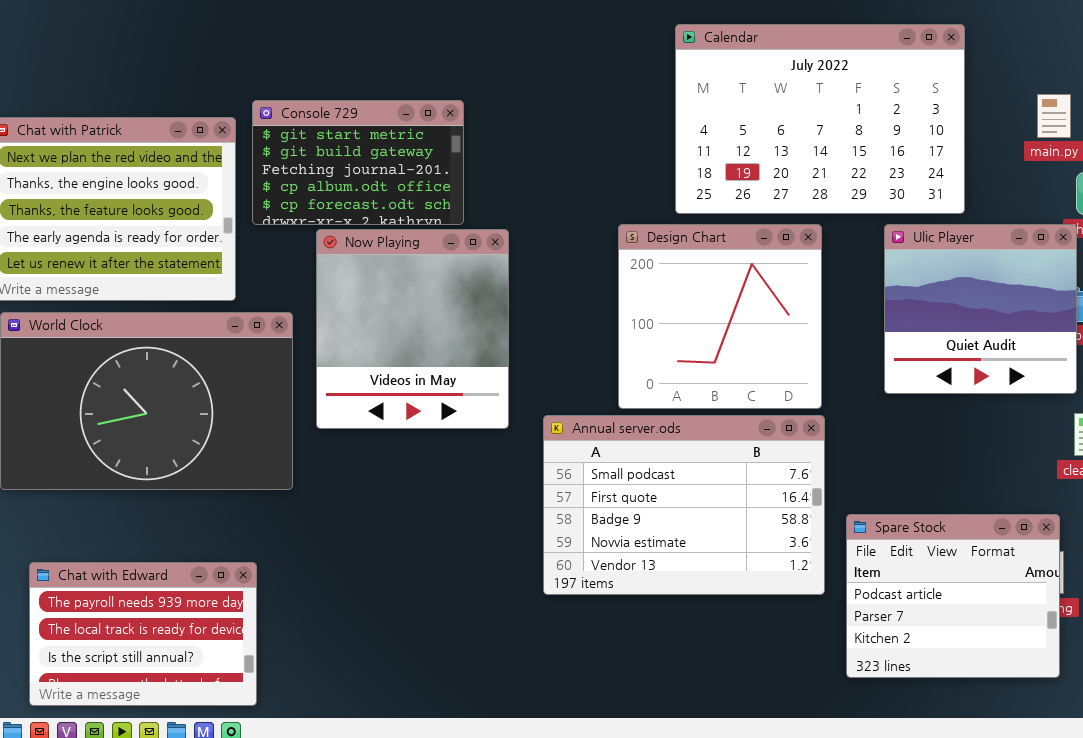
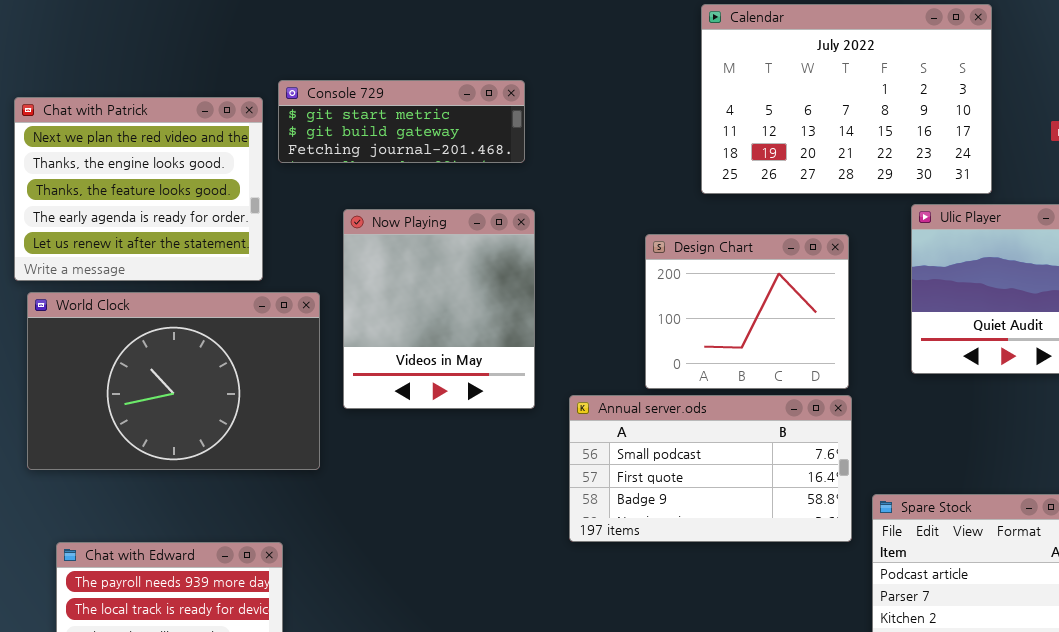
Console 729: [252,100,464,225] -> [278,80,525,163], resized
Design Chart: [618,224,822,409] -> [645,234,849,389], resized
Annual server.ods: [543,415,825,595] -> [569,395,852,542], resized

